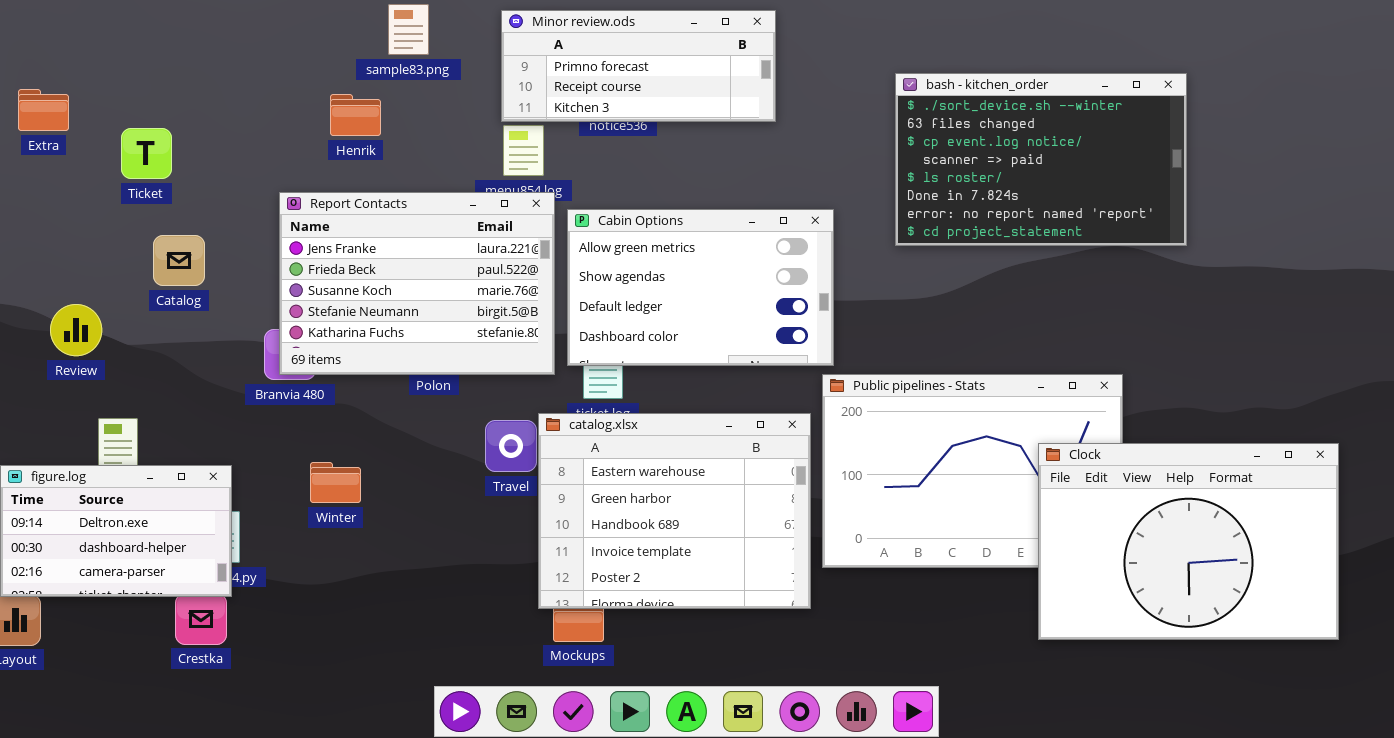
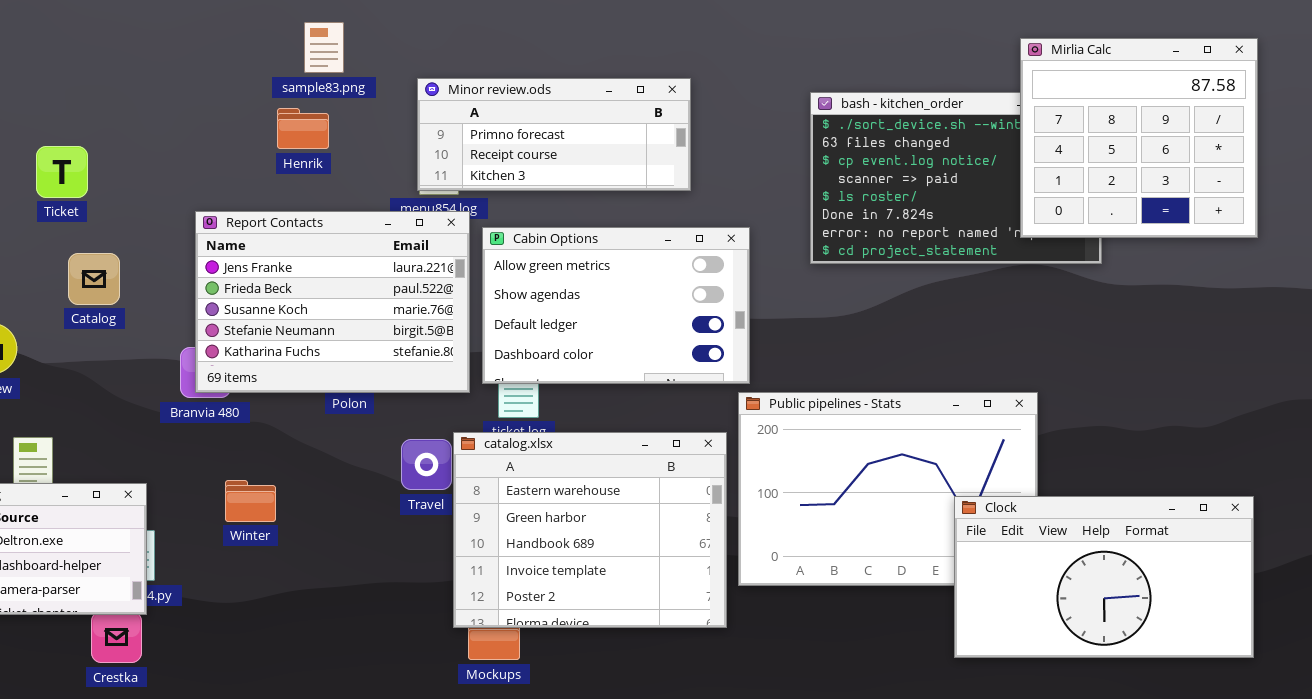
Minor review.ods: [501,10,776,122] -> [417,78,691,191], moved
Mirlia Calc: none -> [1020,38,1258,238], opened
Henrik: [330,94,381,136] -> [277,108,329,149], moved
Clock: [1038,443,1339,640] -> [954,496,1254,658], resized

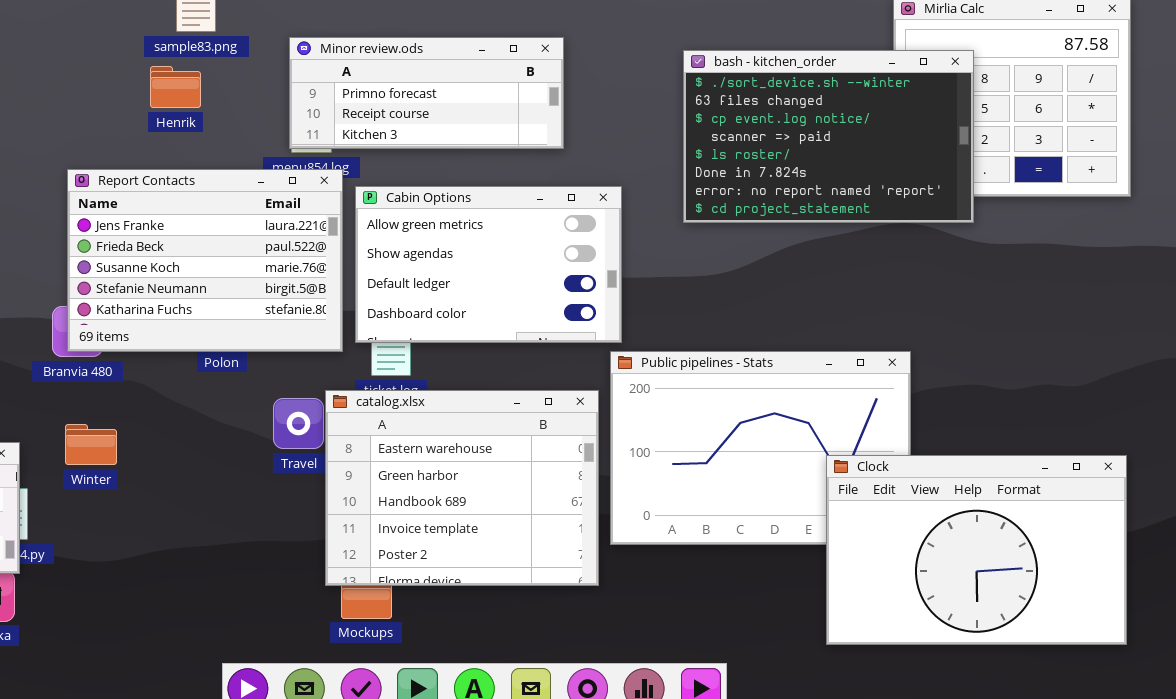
bash - kitchen_order: [810,92,1102,264] -> [683,50,974,223], raised
Winter: [225,480,276,522] -> [65,424,117,465], moved
Clock: [954,496,1254,658] -> [826,455,1127,645], resized

